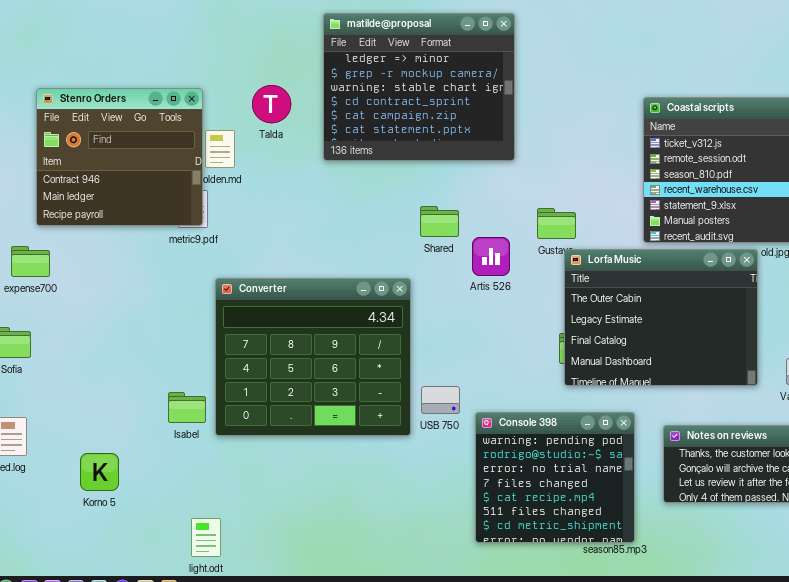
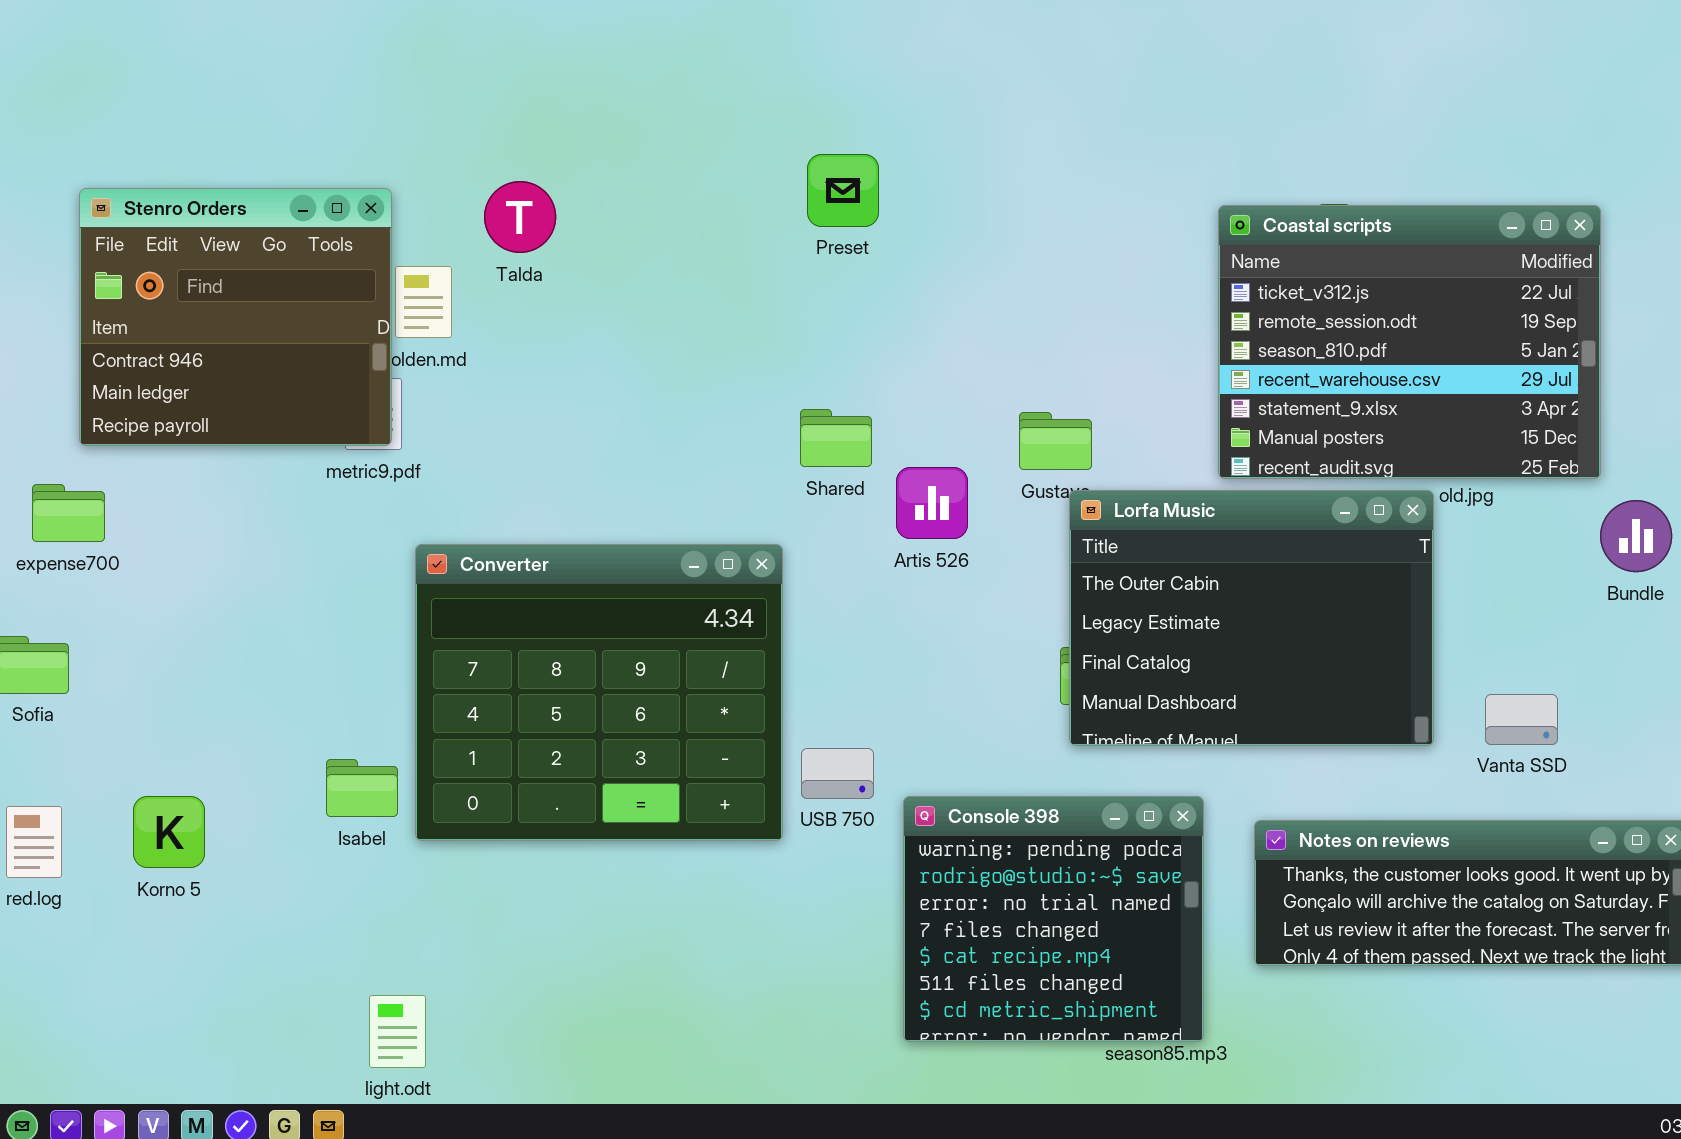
matilde@proposal: [323,13,515,161] -> none, closed
Korno 5: [80,453,119,491] -> [133,796,205,868], moved

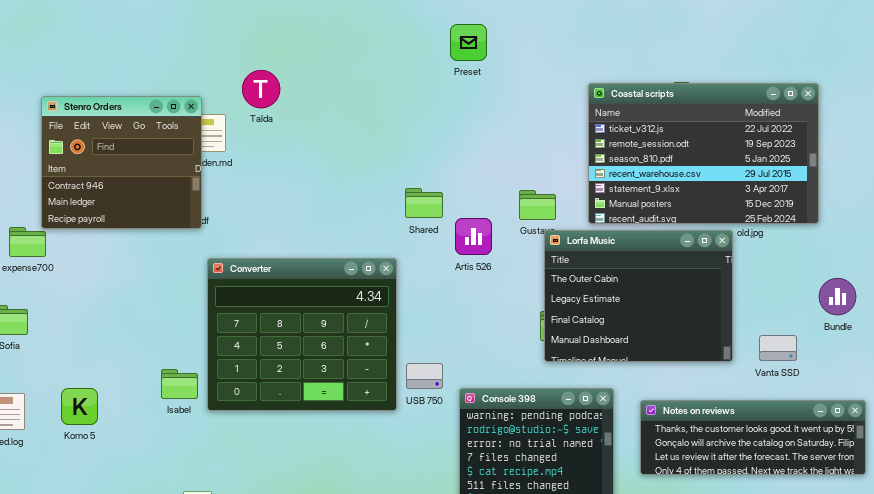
Preset: [807,154,879,227] -> [450,24,487,61], moved
Stenro Orders: [79,188,392,446] -> [41,96,202,229], moved
Coastal scripts: [1218,205,1601,479] -> [588,83,819,224], resized
Bundle: [1600,500,1672,572] -> [819,278,856,315], moved

